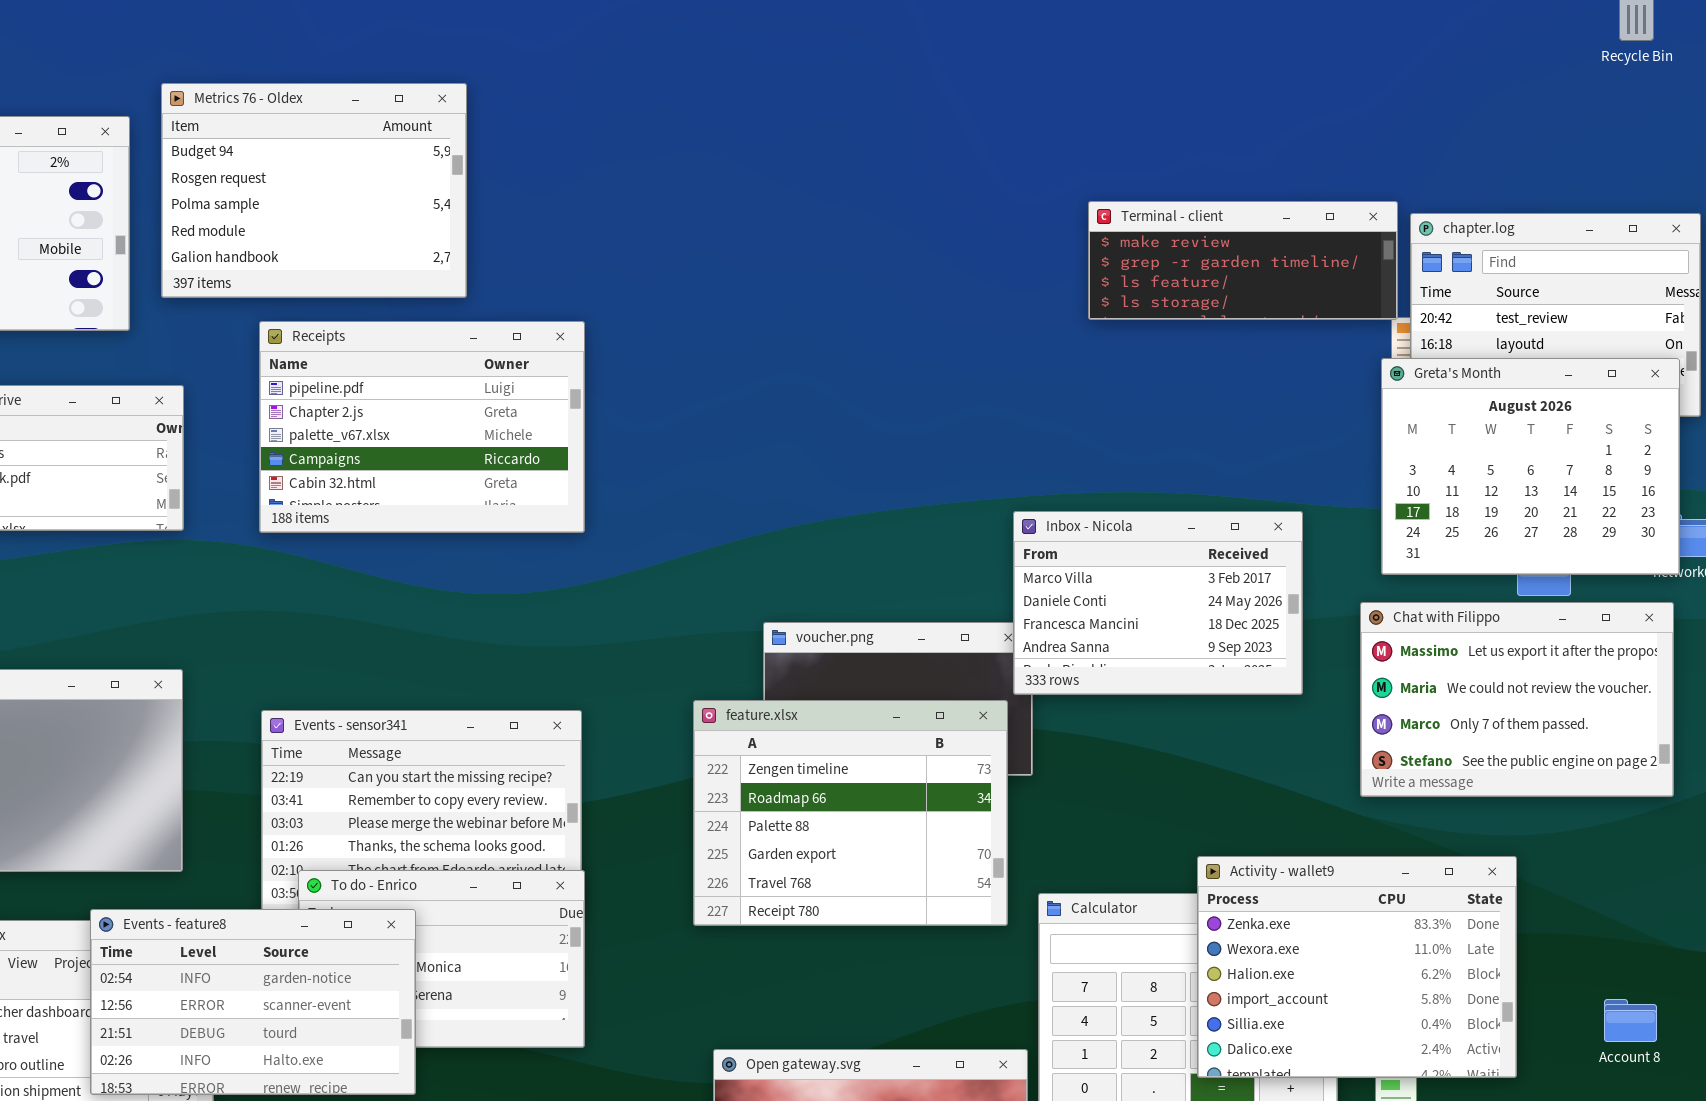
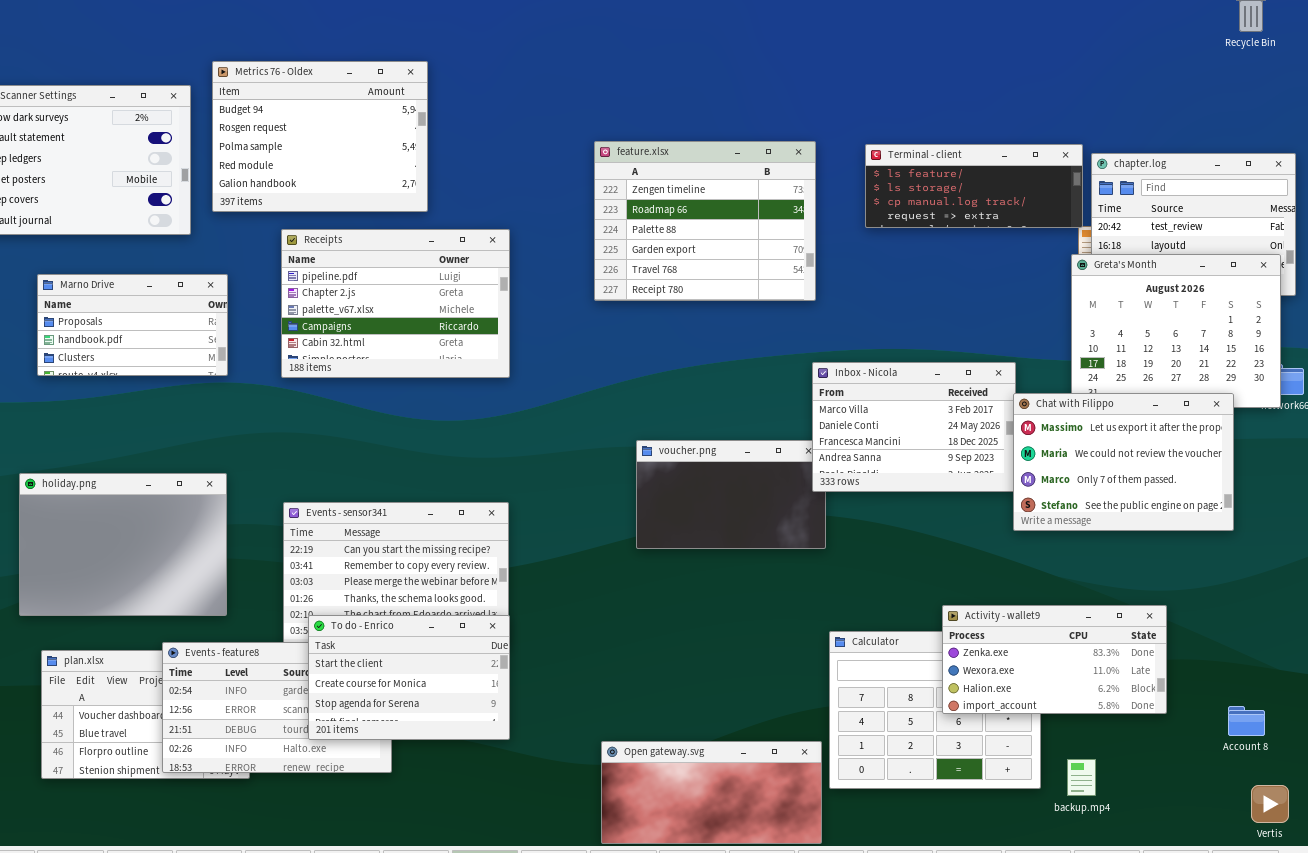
Terminal - client: [1088,201,1398,320] -> [865,144,1083,228], scrolled down 2 rows
Chat with Filippo: [1360,602,1674,797] -> [1013,393,1234,531], moved
feature.xlsx: [693,700,1008,926] -> [594,141,816,301], moved
Activity - wallet9: [1197,856,1517,1078] -> [942,605,1167,714], resized
To do - Enrico: [298,870,585,1048] -> [308,615,510,740], raised

